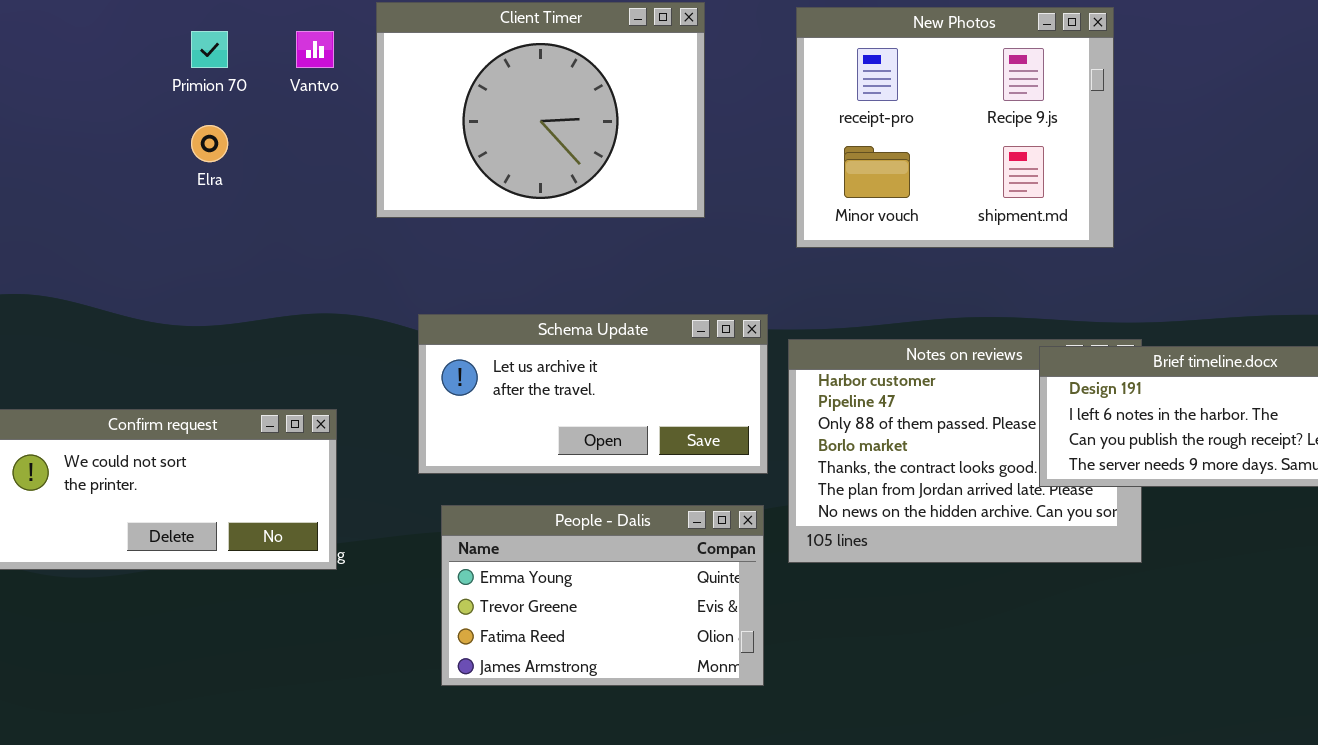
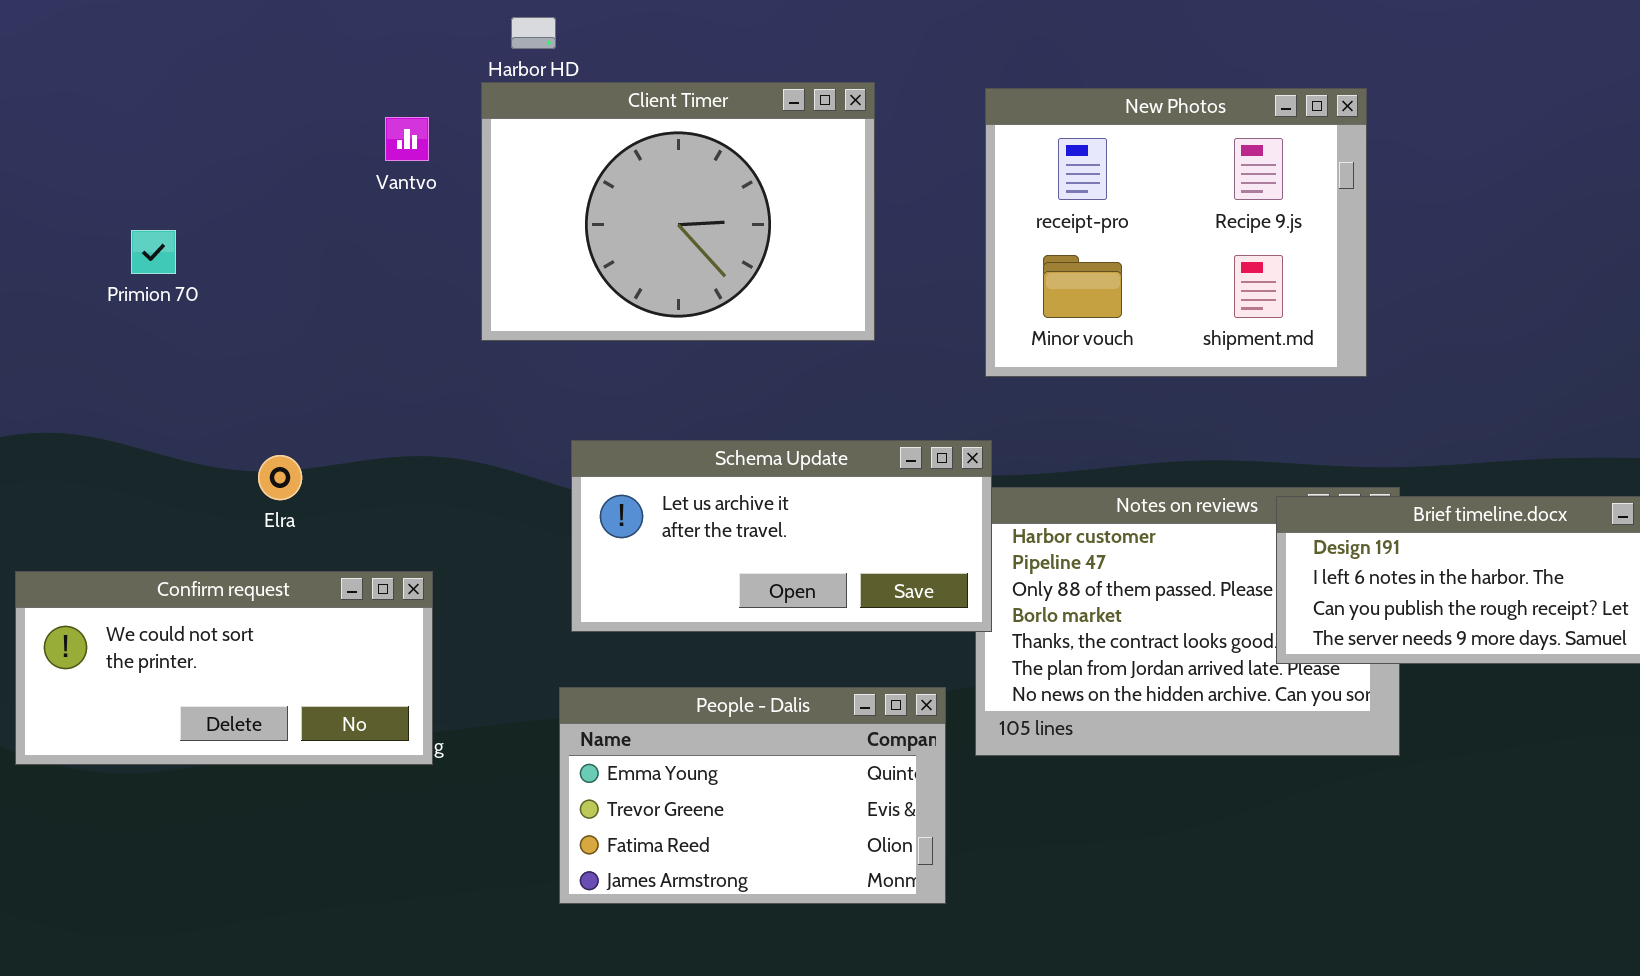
Primion 70: [191,31,228,68] -> [131,230,176,274], moved
Elra: [191,125,228,162] -> [258,455,302,500], moved
Schema Update: [418,314,768,474] -> [571,440,992,632], moved

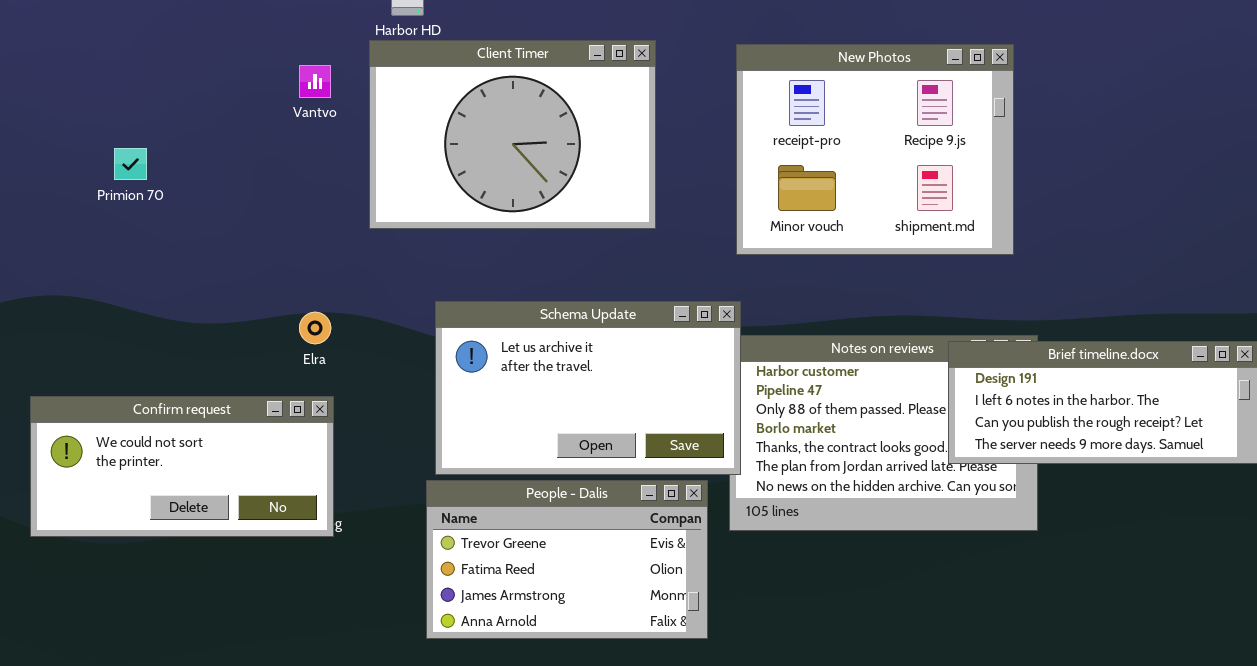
Schema Update: [571,440,992,632] -> [435,301,741,475], resized
Elra: [258,455,302,500] -> [299,312,331,344], moved
People - Dalis: [559,687,946,904] -> [426,480,708,639], scrolled down 1 row

